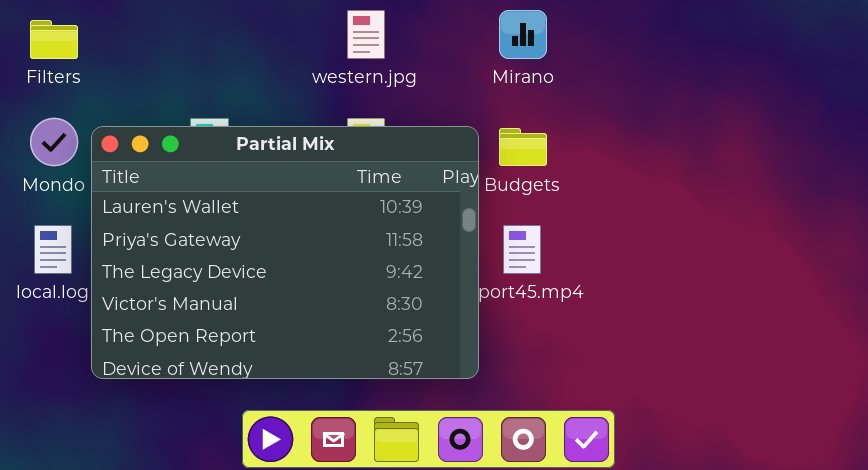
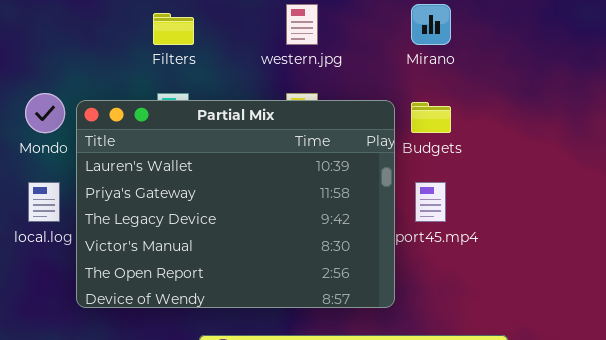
Filters: [30,20,78,59] -> [153,13,194,45], moved

